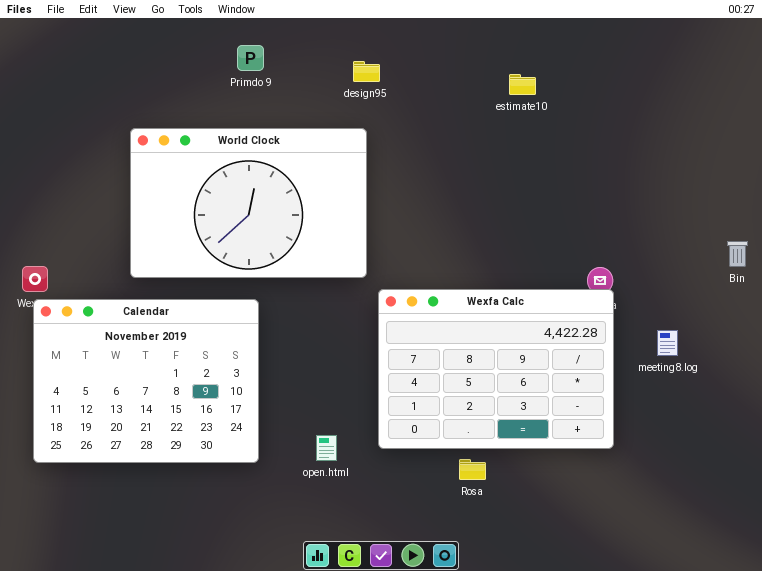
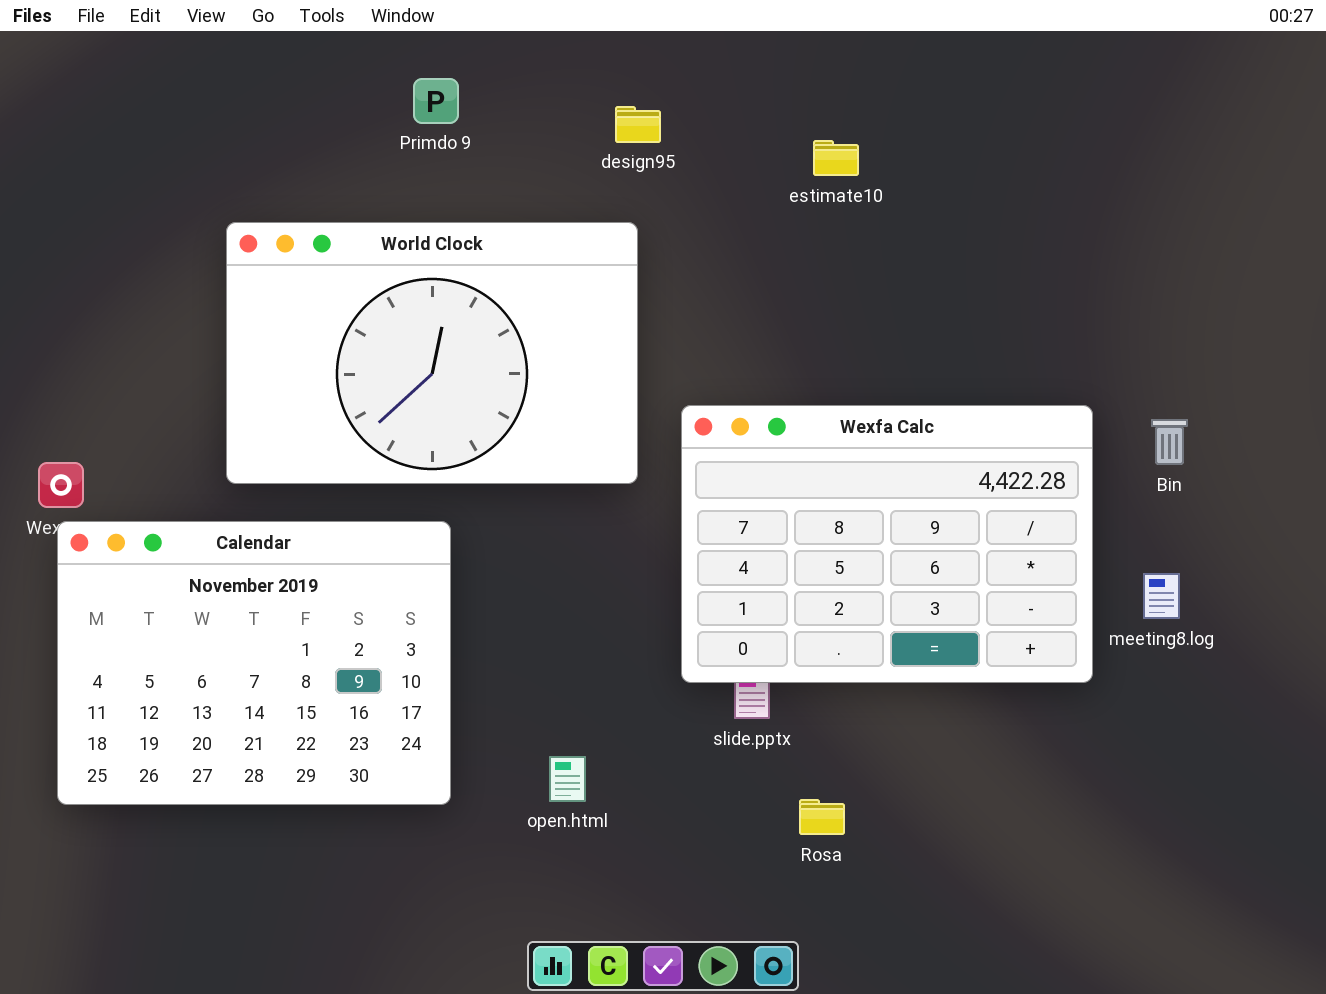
estimate10: [509,74,536,95] -> [813,140,859,176], moved
Bin: [727,241,748,267] -> [1151,419,1188,465], moved
Wexfa Calc: [378,289,614,449] -> [681,405,1093,683], moved

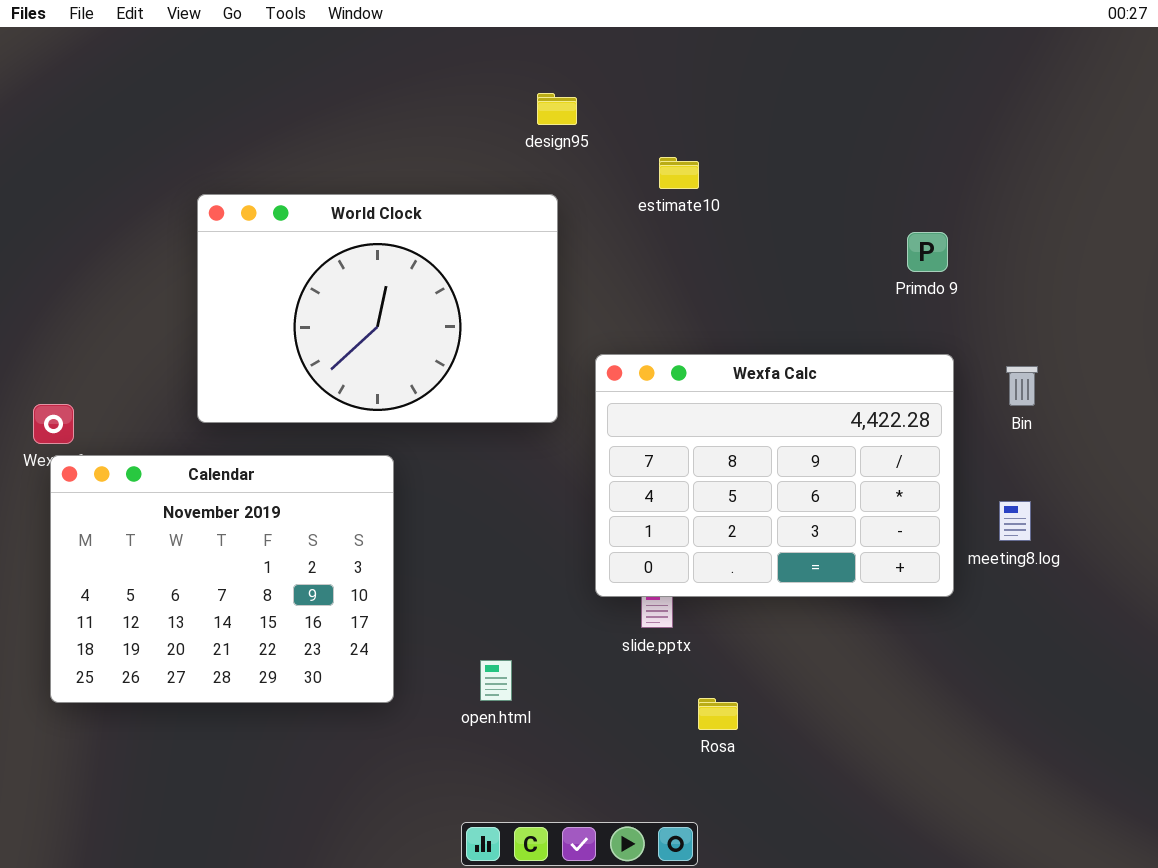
Primdo 9: [413,78,459,124] -> [907,232,948,272], moved
estimate10: [813,140,859,176] -> [659,157,699,189], moved

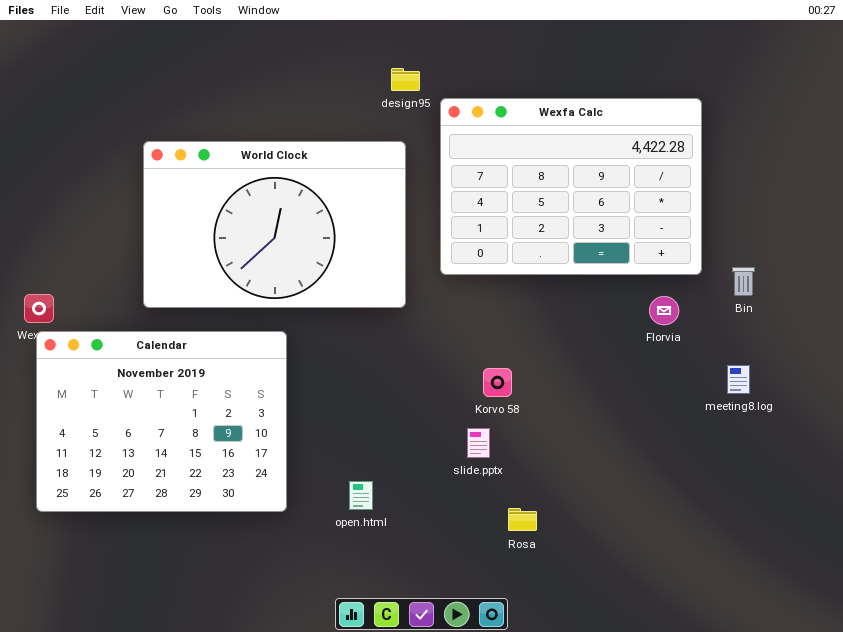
Wexfa Calc: [595,354,954,597] -> [440,98,702,275], moved

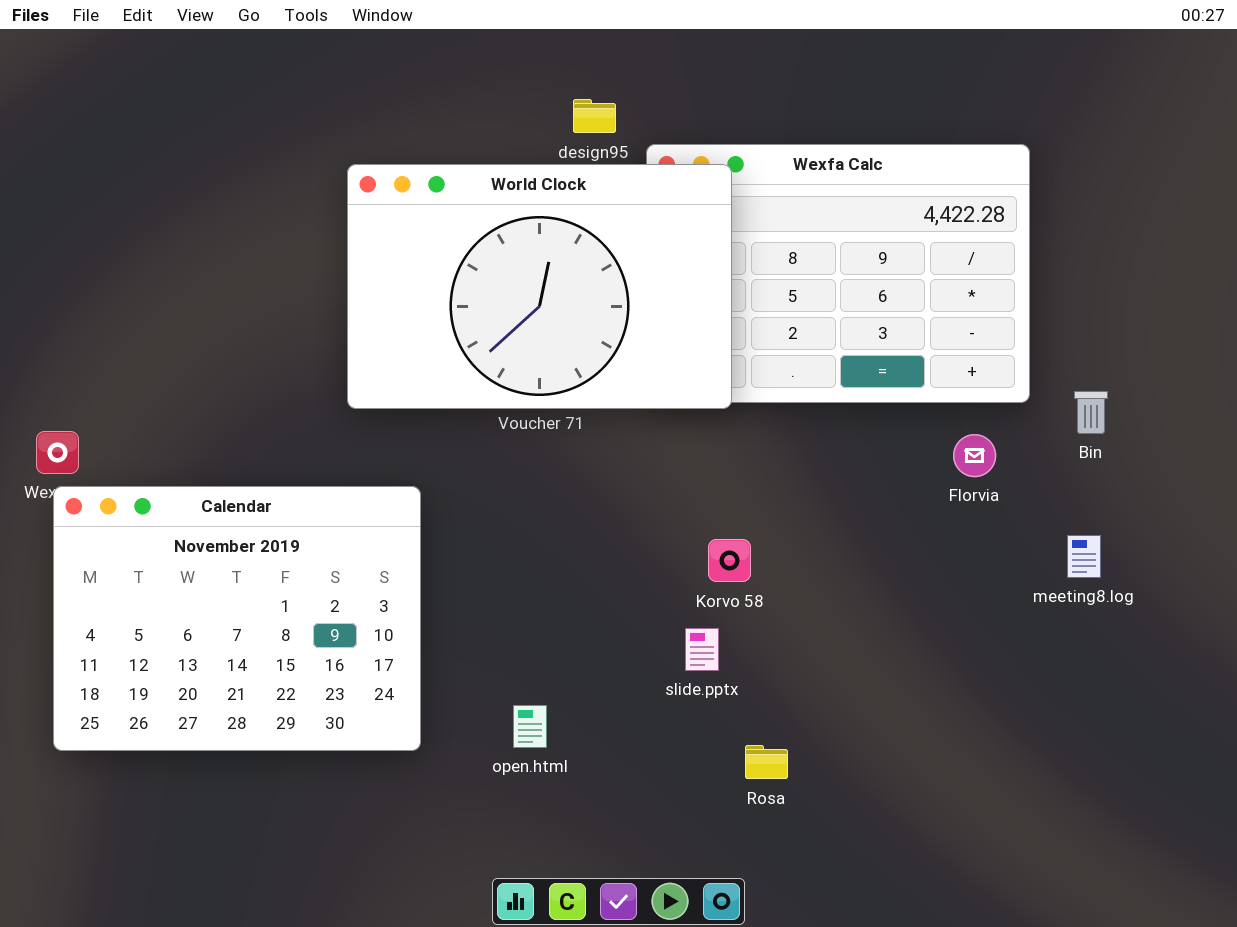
World Clock: [143,141,406,308] -> [347,164,732,409], moved

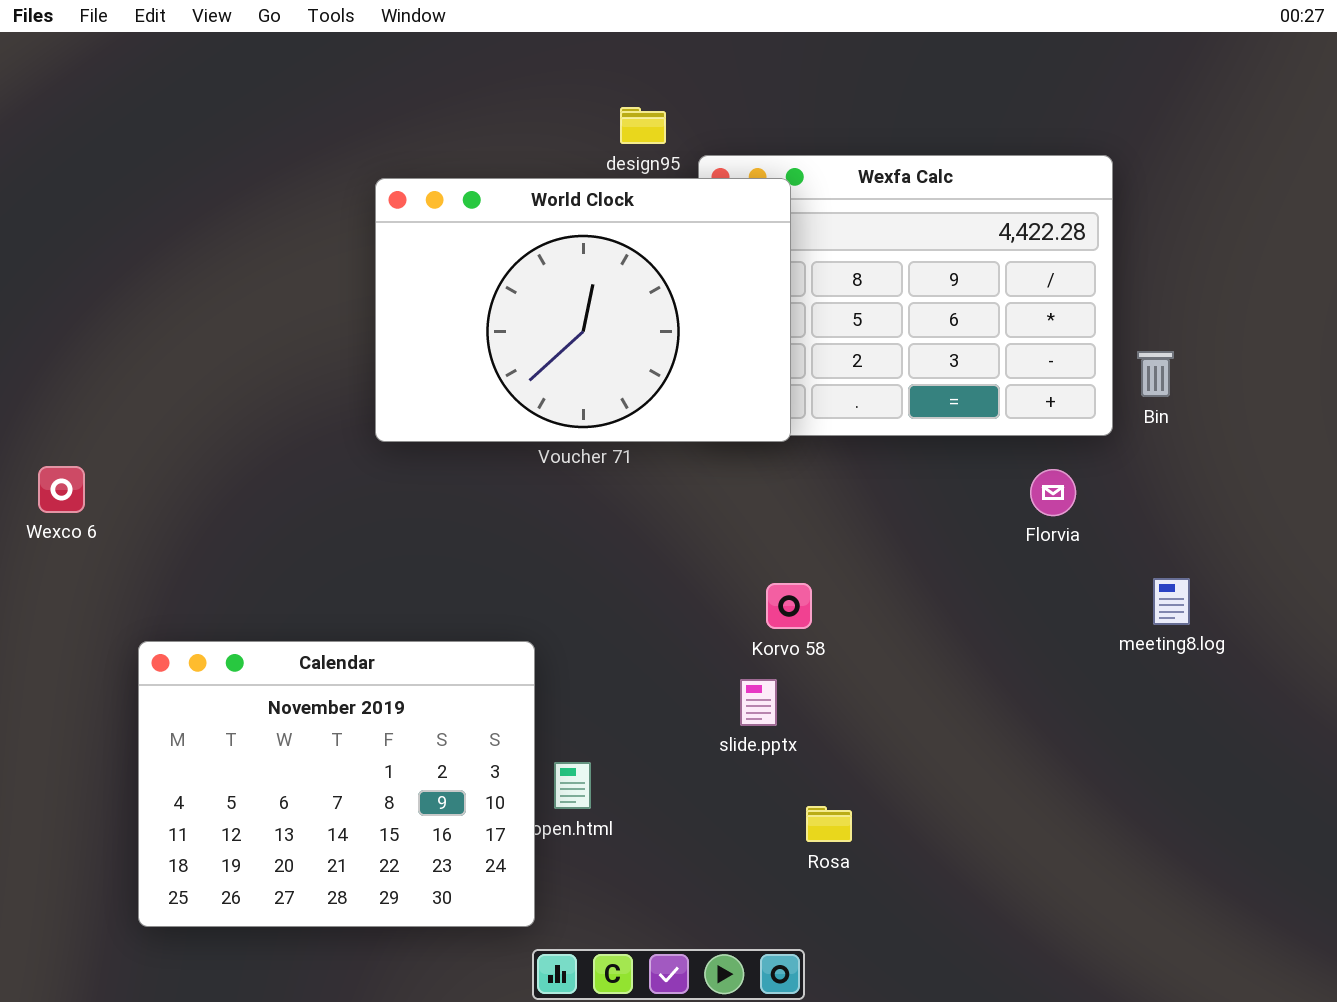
Bin: [1074,391,1108,434] -> [1137,351,1174,397], moved
Calendar: [53,486,421,751] -> [138,641,535,927], moved

